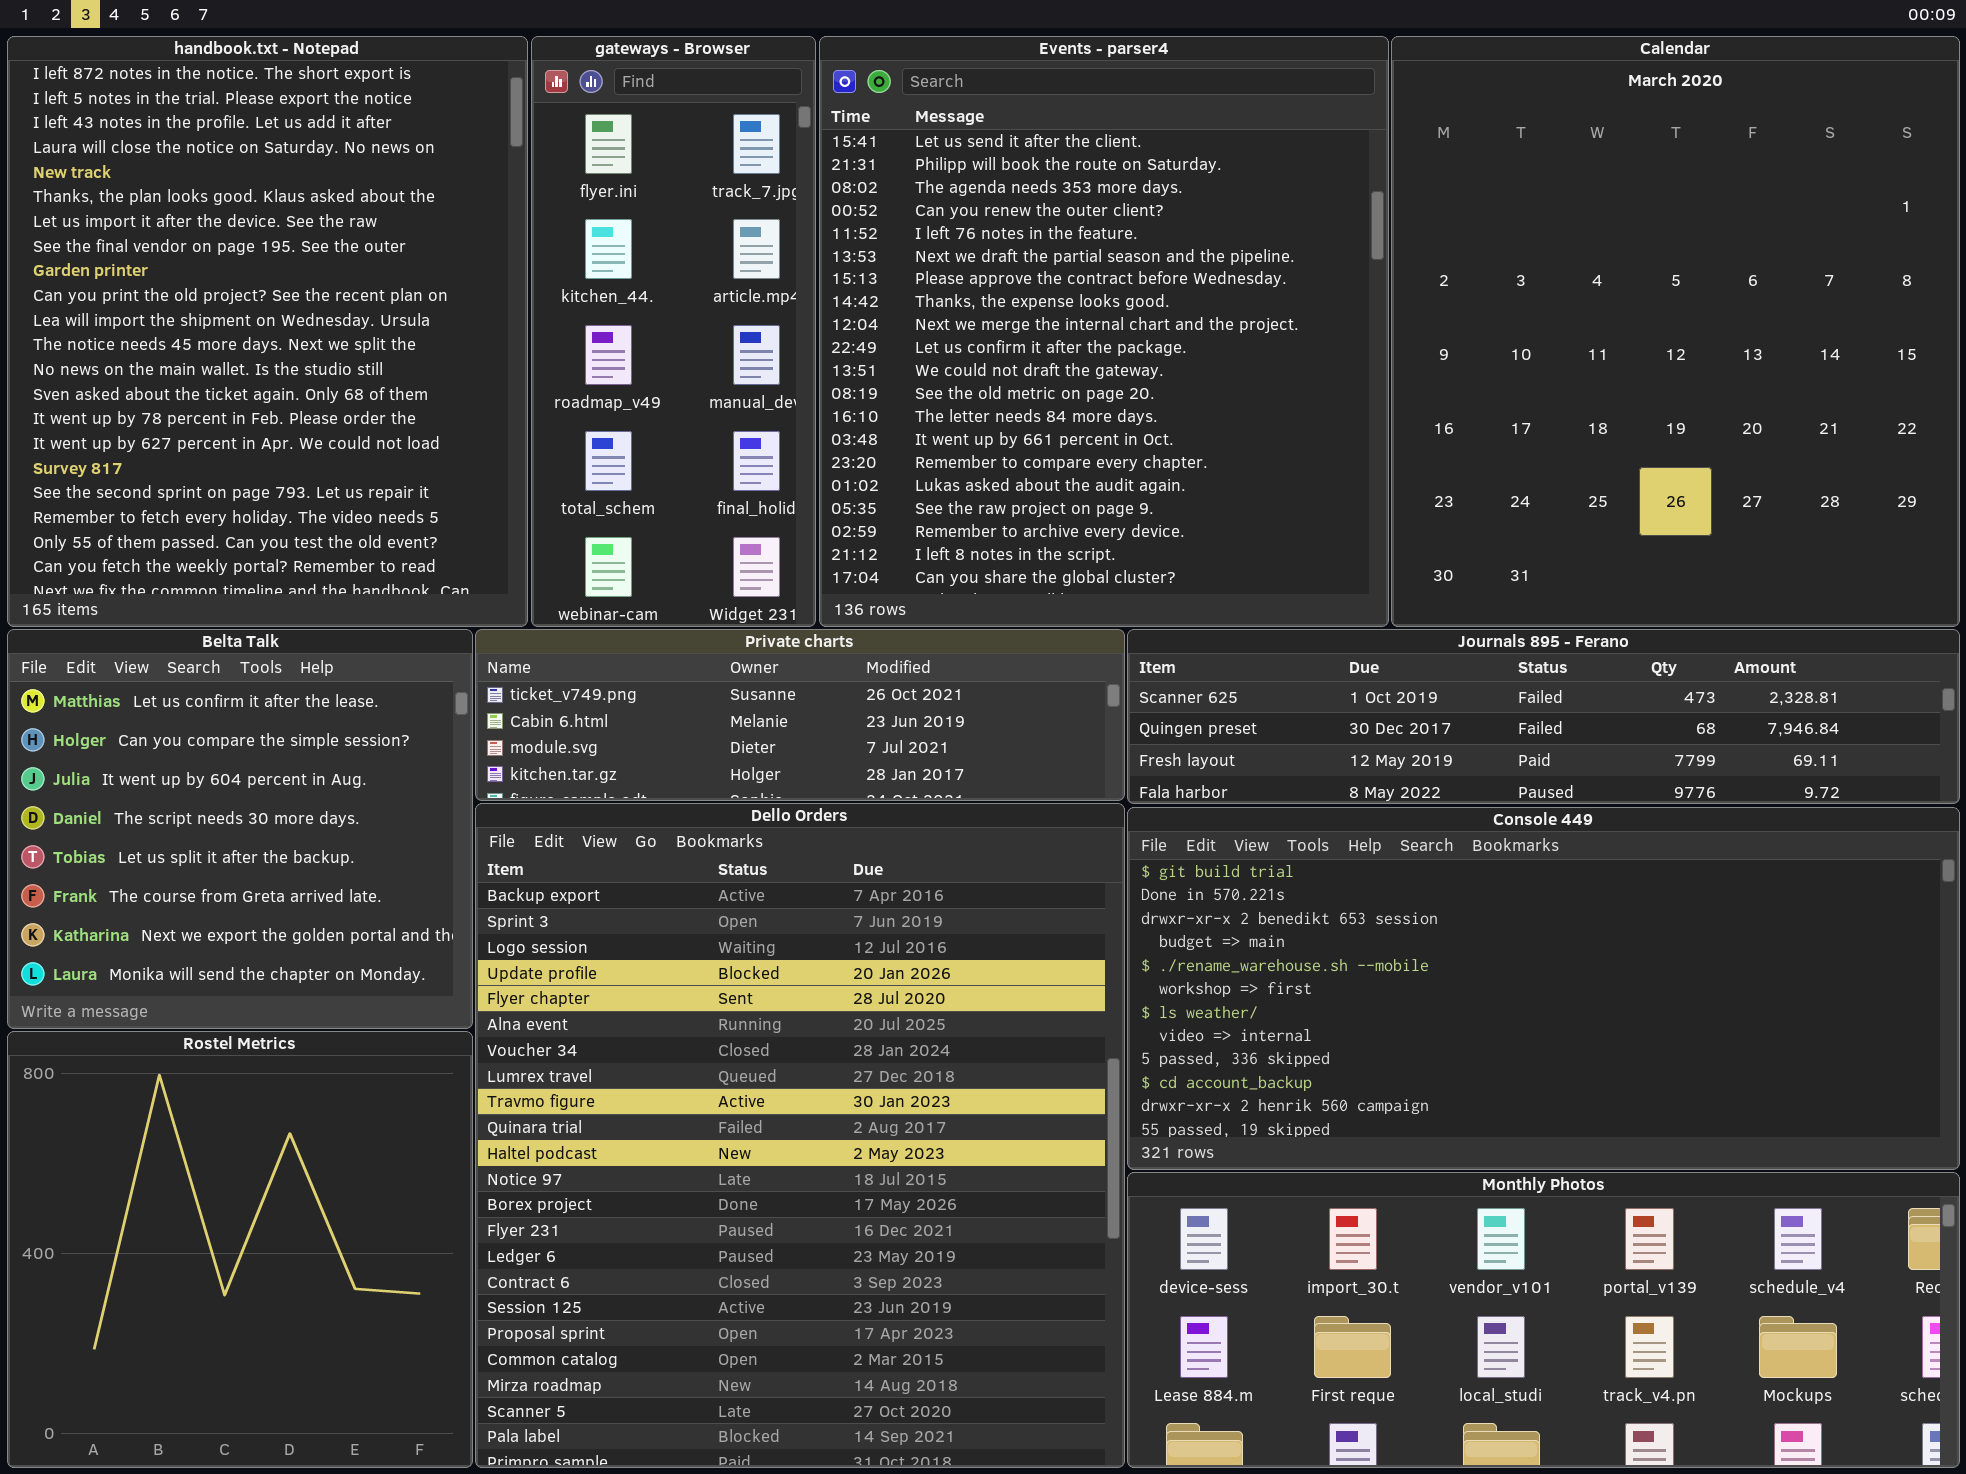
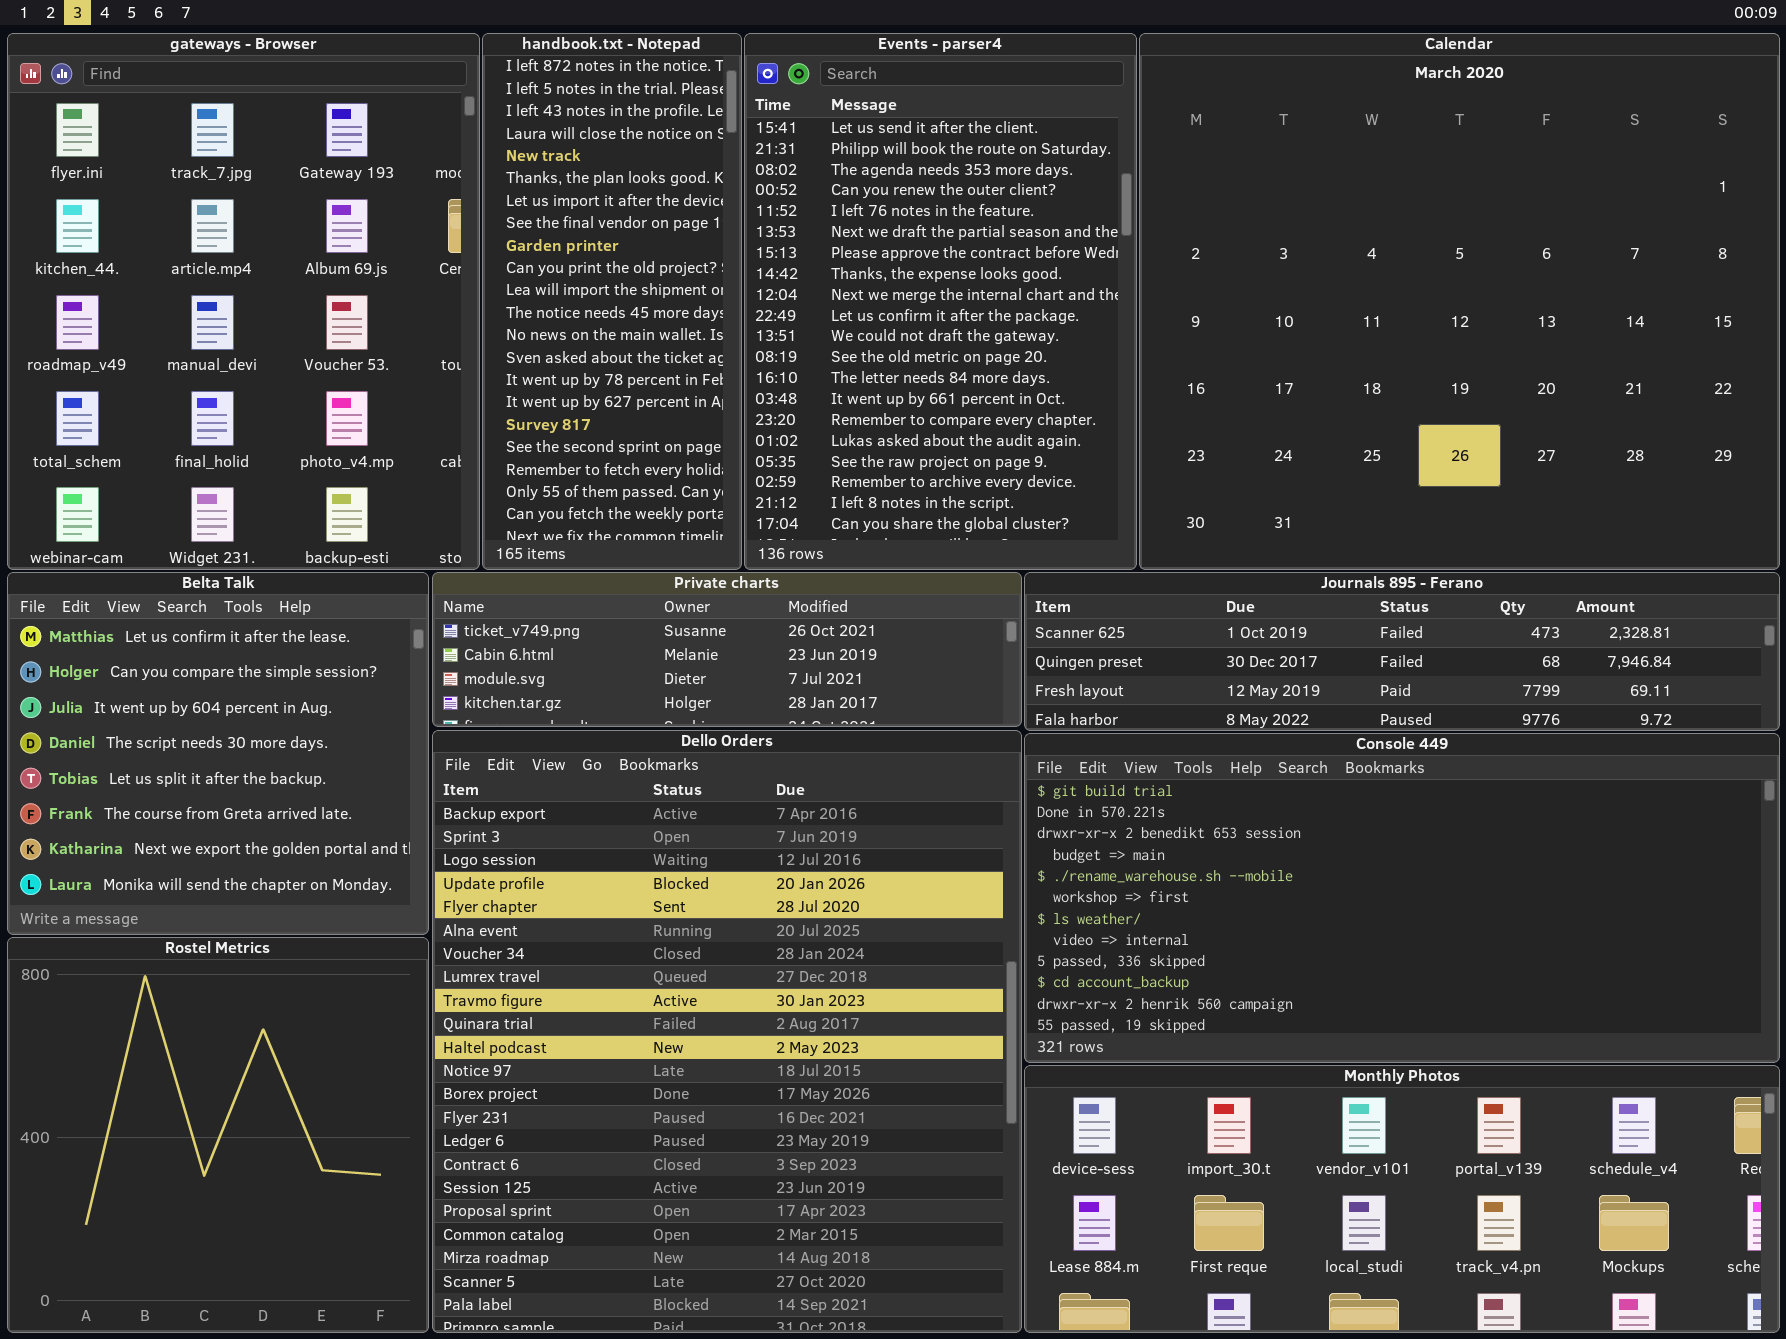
handbook.txt - Notepad: [7,36,528,627] -> [482,33,742,570], moved, resized
gateways - Browser: [531,36,816,627] -> [7,33,480,570], moved, resized
Events - parser4: [819,36,1389,627] -> [744,33,1137,570], resized
Calendar: [1391,36,1960,627] -> [1139,33,1780,570], resized

